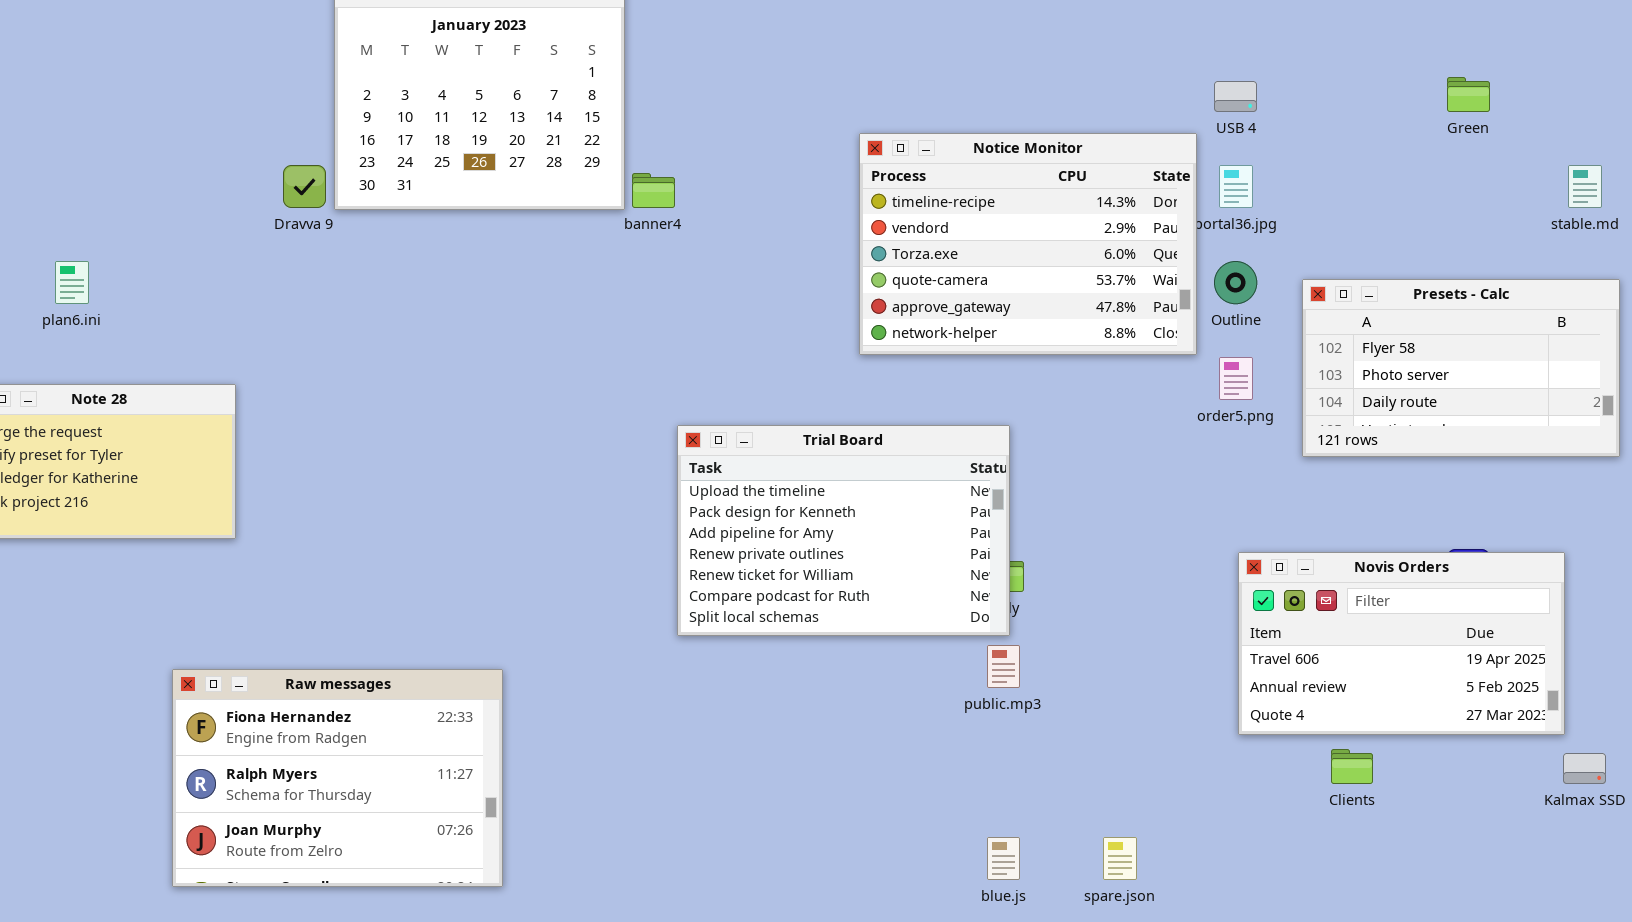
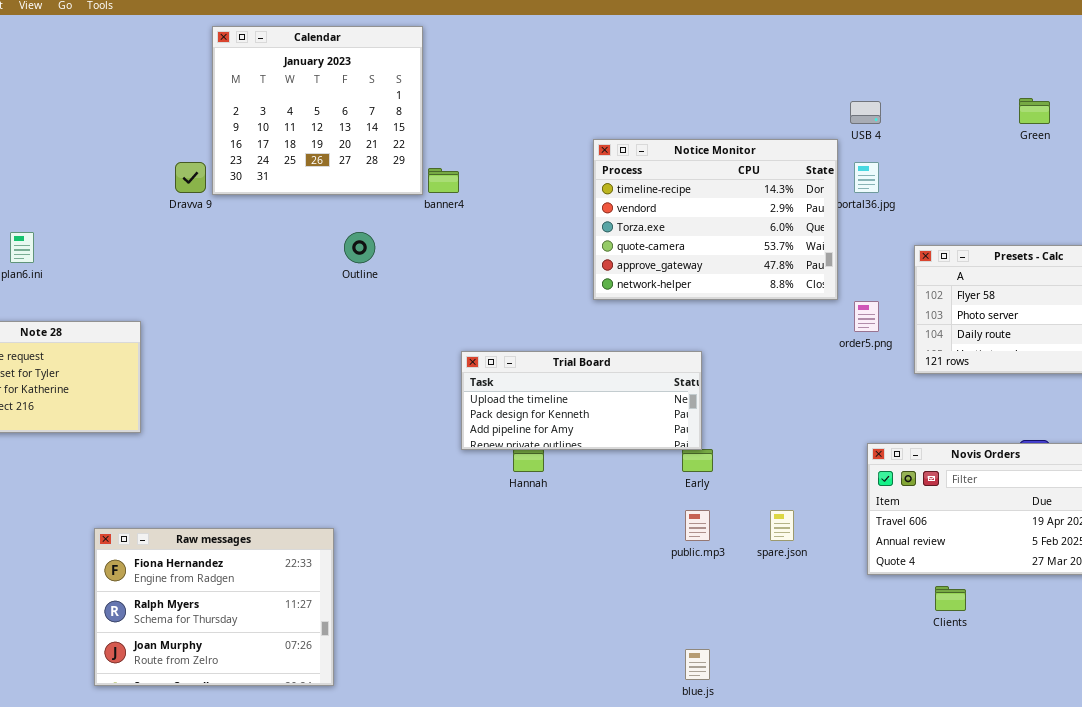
Outline: [1214,261,1257,304] -> [344,232,375,263], moved
Trial Board: [677,425,1010,636] -> [461,351,702,450], resized
spare.json: [1103,837,1137,880] -> [770,510,794,541], moved

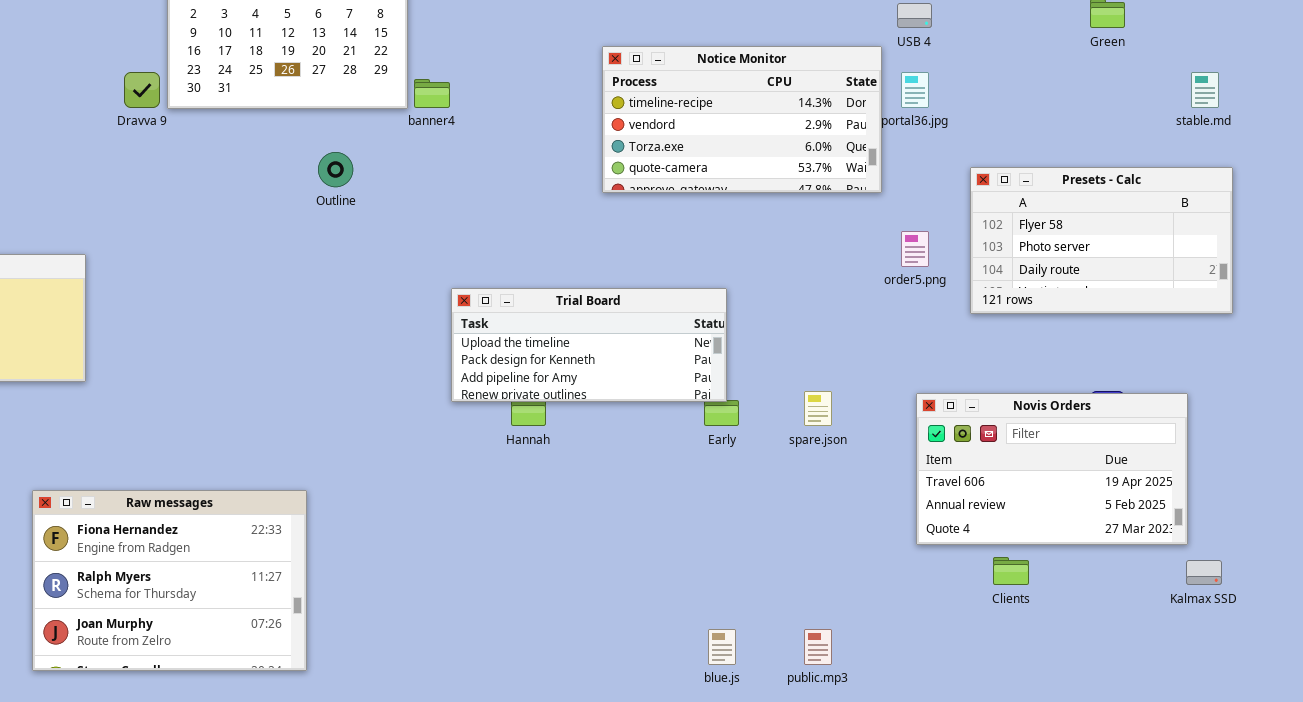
Notice Monitor: [593,139,838,300] -> [602,46,882,193], resized
public.mp3: [685,510,710,541] -> [804,629,832,665], moved
spare.json: [770,510,794,541] -> [804,391,832,426], moved

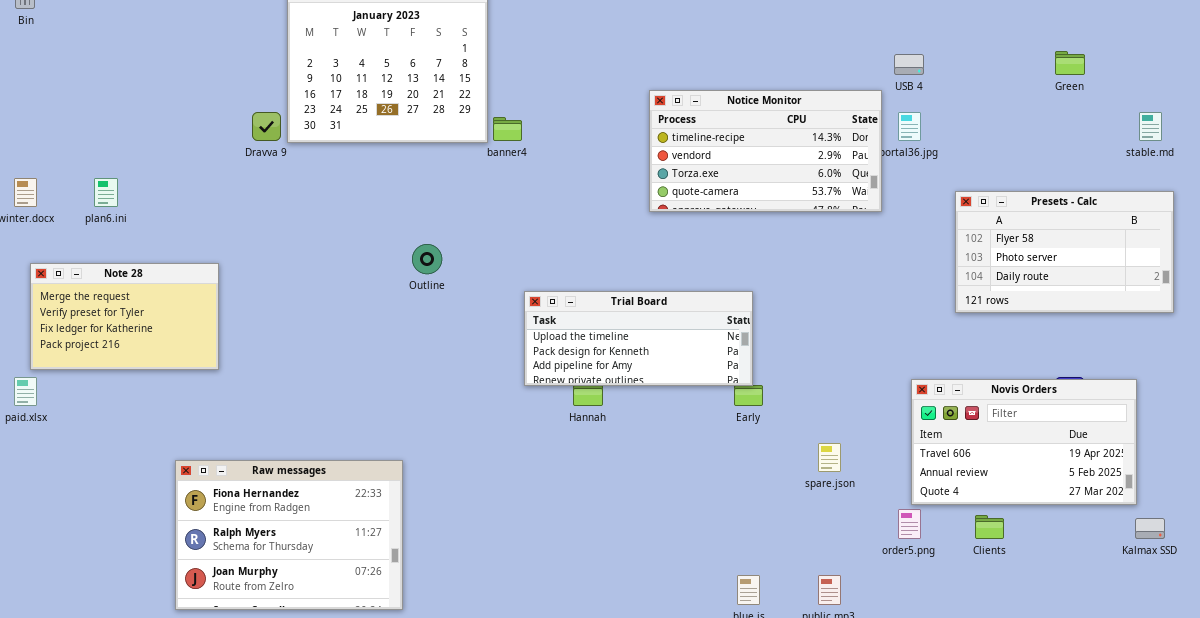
Outline: [318,152,353,187] -> [412,244,442,274], moved
order5.png: [901,231,929,267] -> [898,509,921,539], moved
spare.json: [804,391,832,426] -> [818,443,841,472], moved

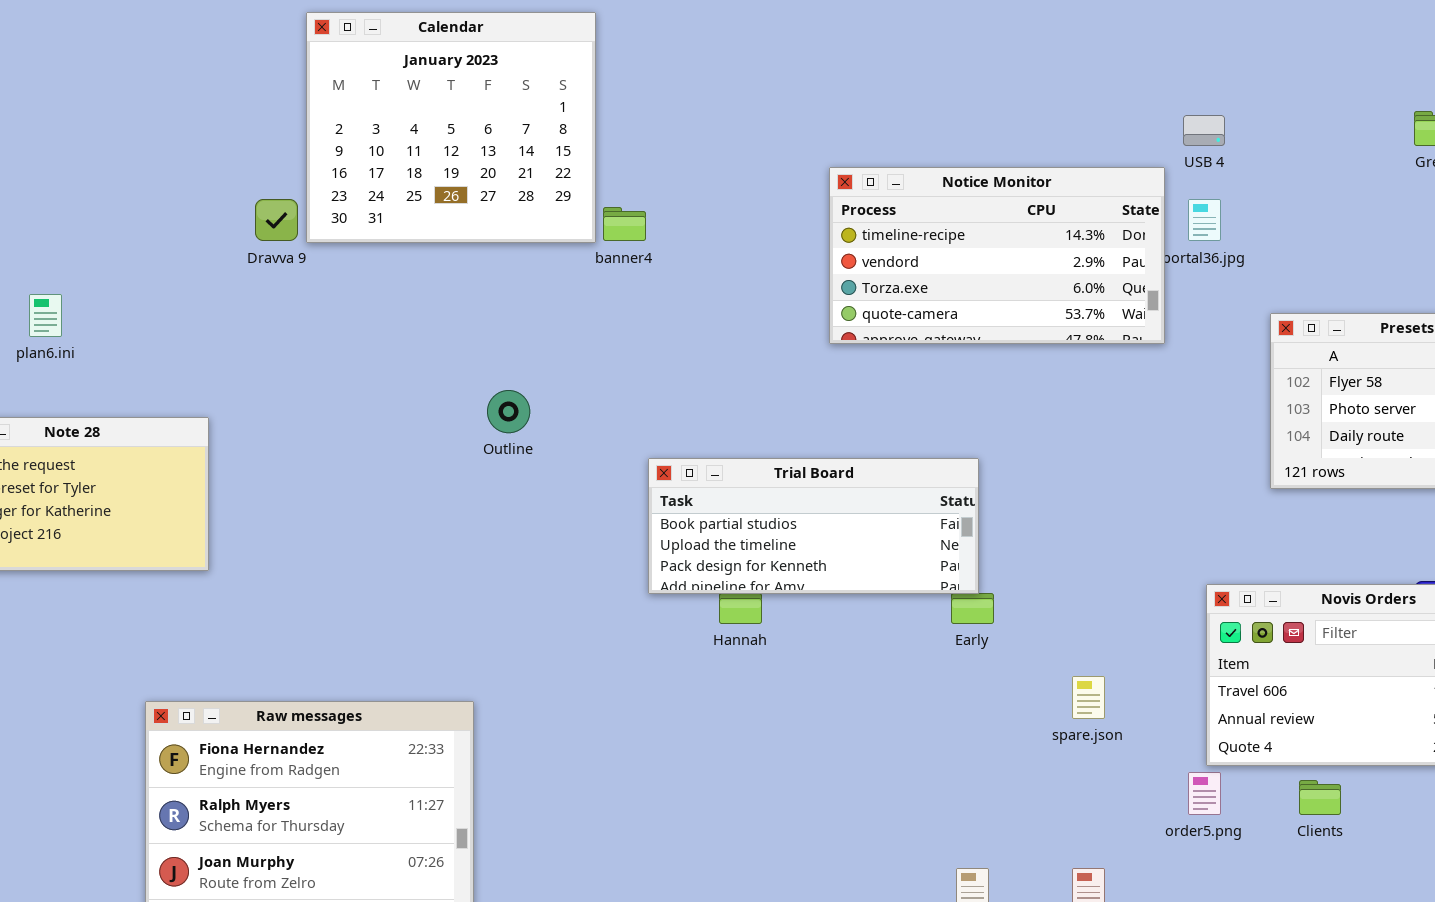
Trial Board: [524,291,753,386] -> [648,458,979,594], scrolled up 1 row

